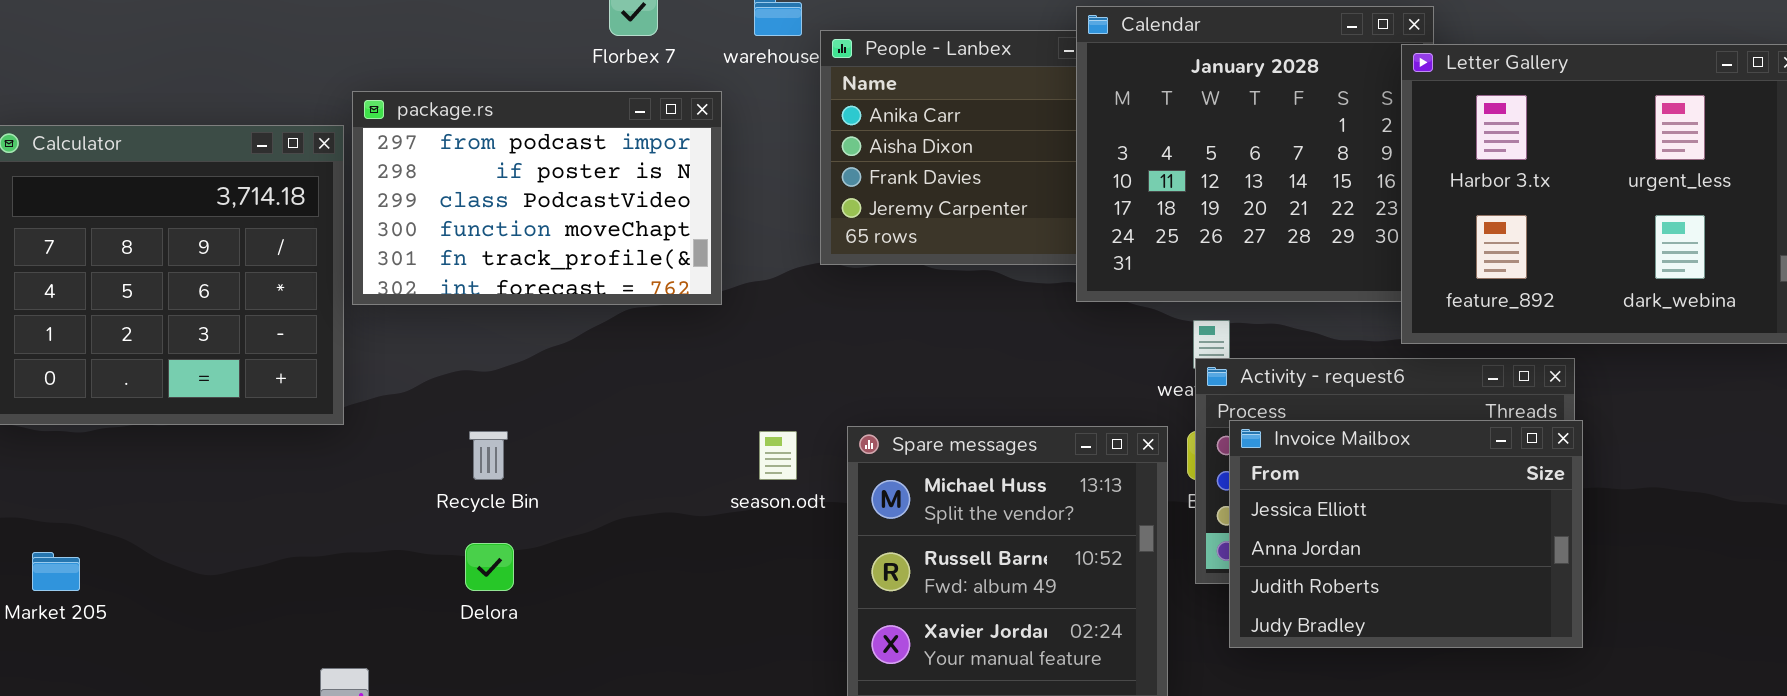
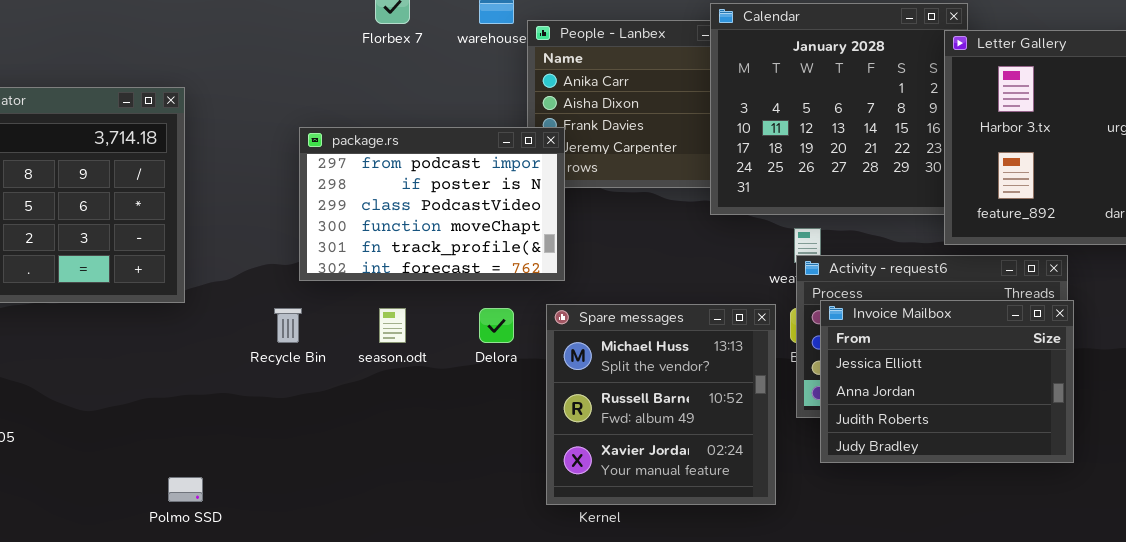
package.rs: [352,91,722,305] -> [299,127,565,281], moved
season.odt: [759,431,797,480] -> [379,308,406,343], moved
Delora: [465,543,514,591] -> [479,308,514,343], moved

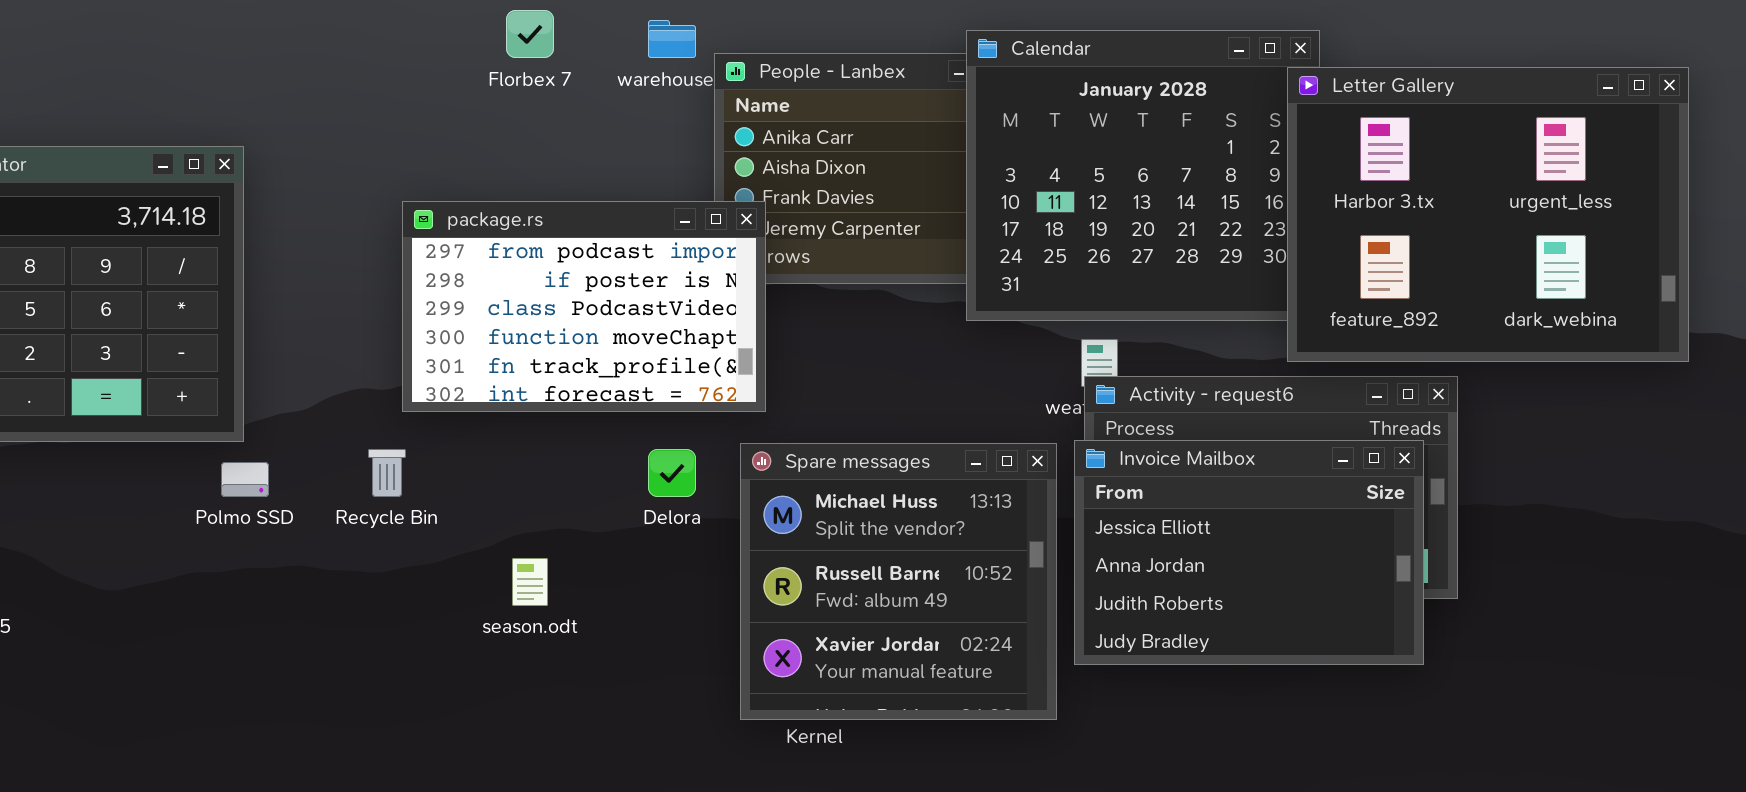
Invoice Mailbox: [820,300,1074,463] -> [1074,440,1424,665], moved
season.odt: [379,308,406,343] -> [512,558,548,606], moved
Polmo SSD: [168,477,203,502] -> [221,462,269,497], moved

